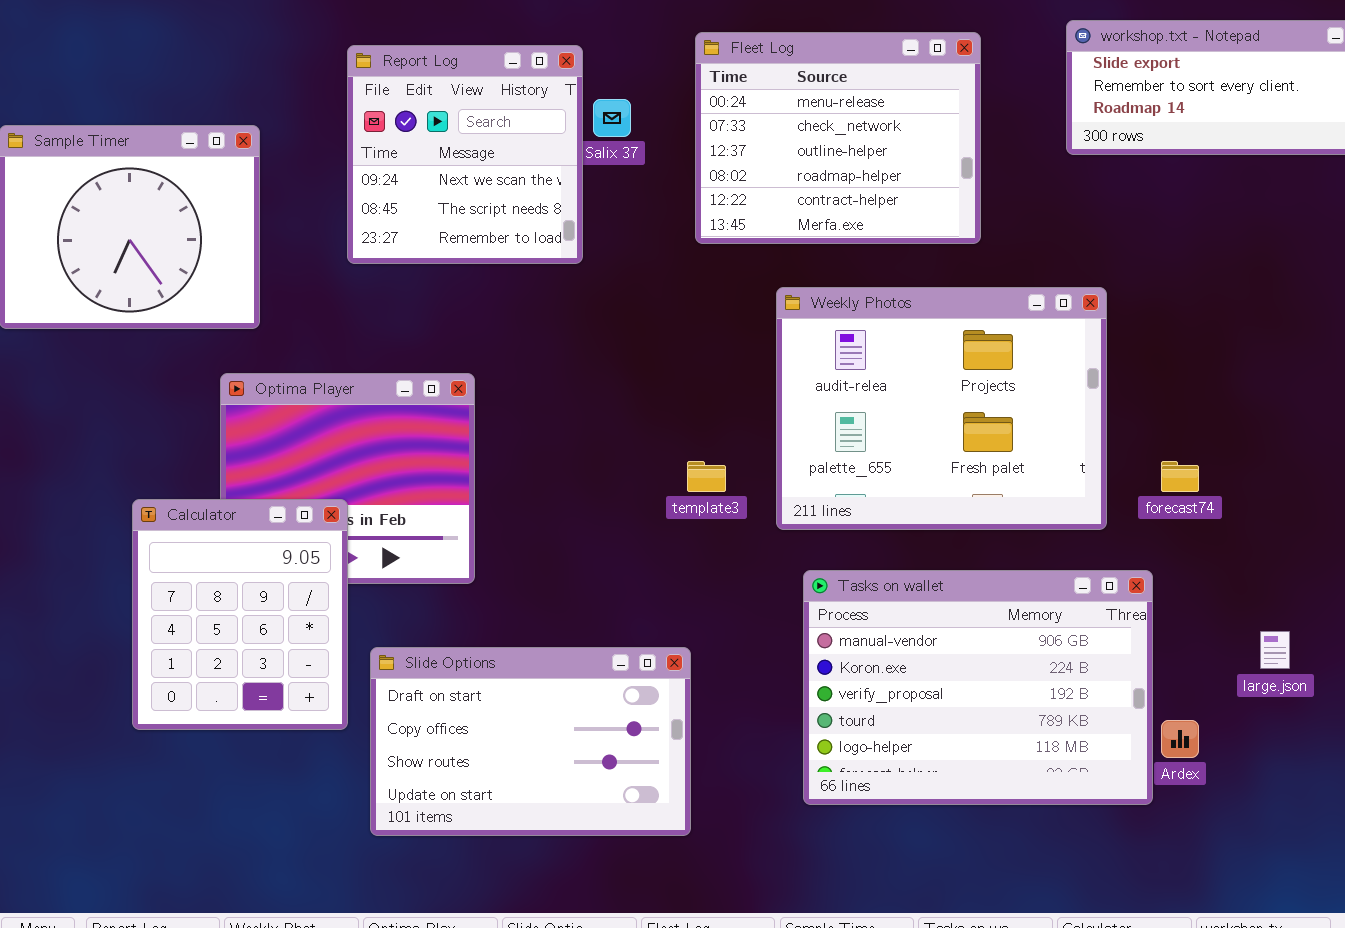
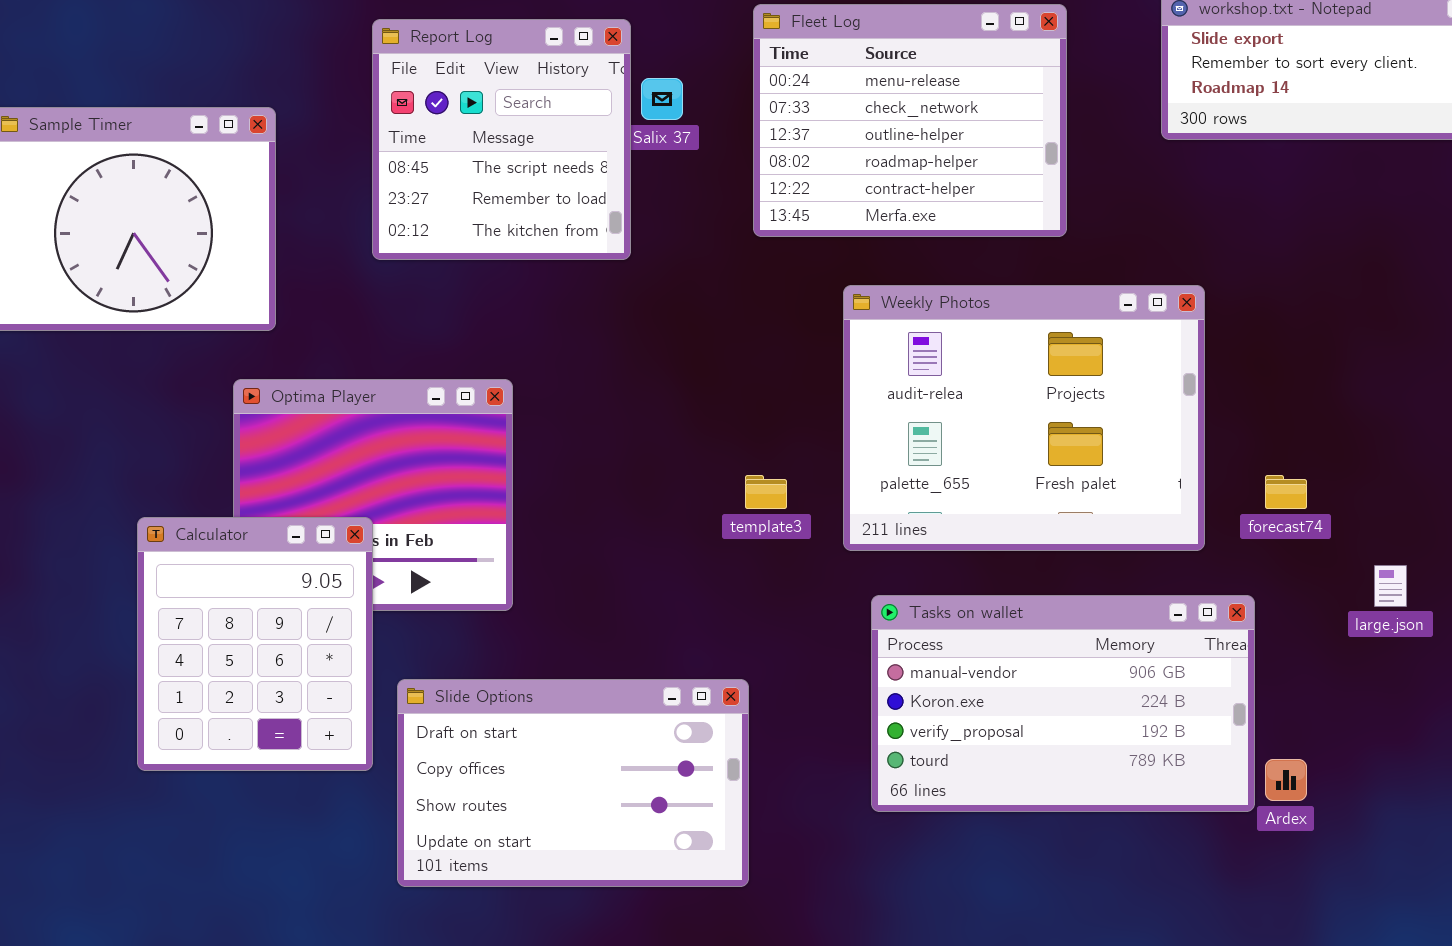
Report Log: [347,45,583,264] -> [372,19,631,260], scrolled down 1 row
Tasks on wallet: [803,570,1153,805] -> [871,595,1255,812], resized
large.json: [1260,631,1290,669] -> [1374,565,1407,607], moved

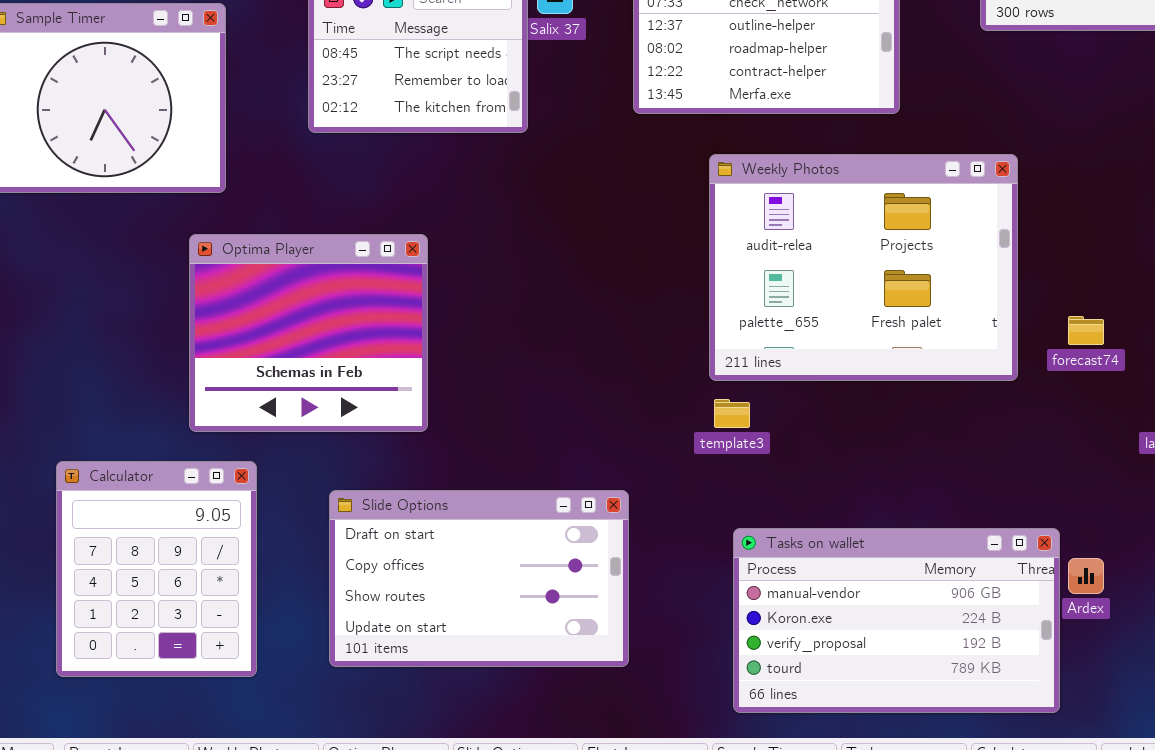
template3: [745,475,787,509] -> [714,399,750,428], moved
Calculator: [137,517,373,771] -> [56,461,257,677], moved
Tasks on wallet: [871,595,1255,812] -> [733,528,1060,713], moved

